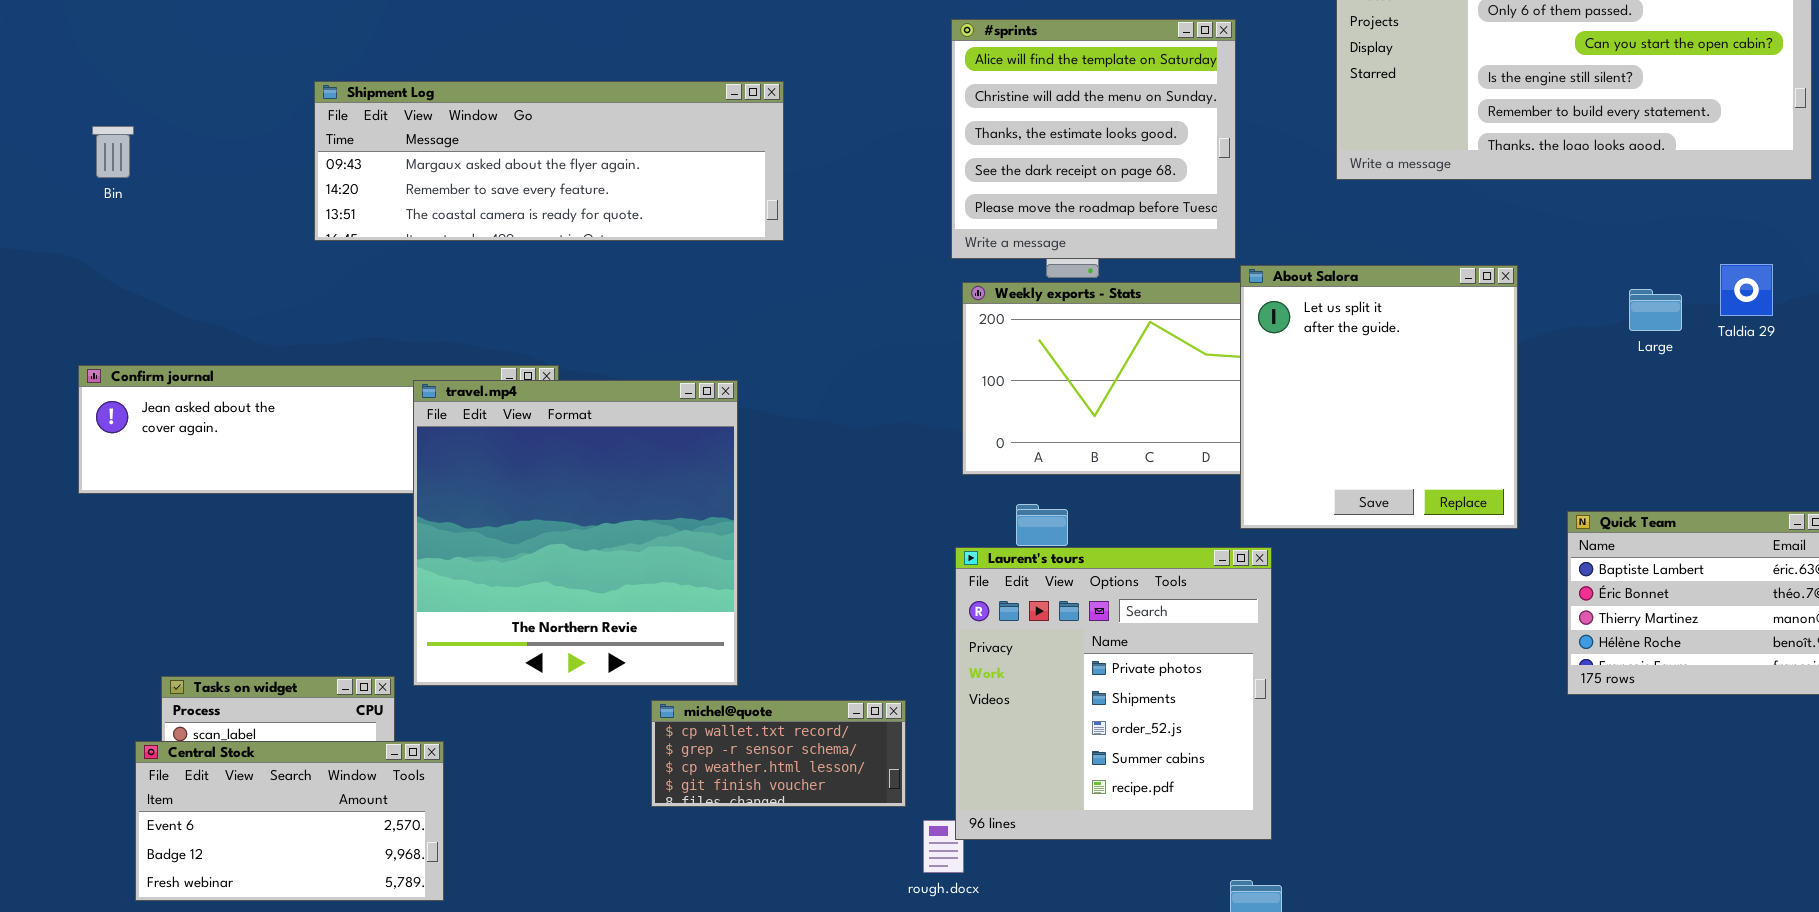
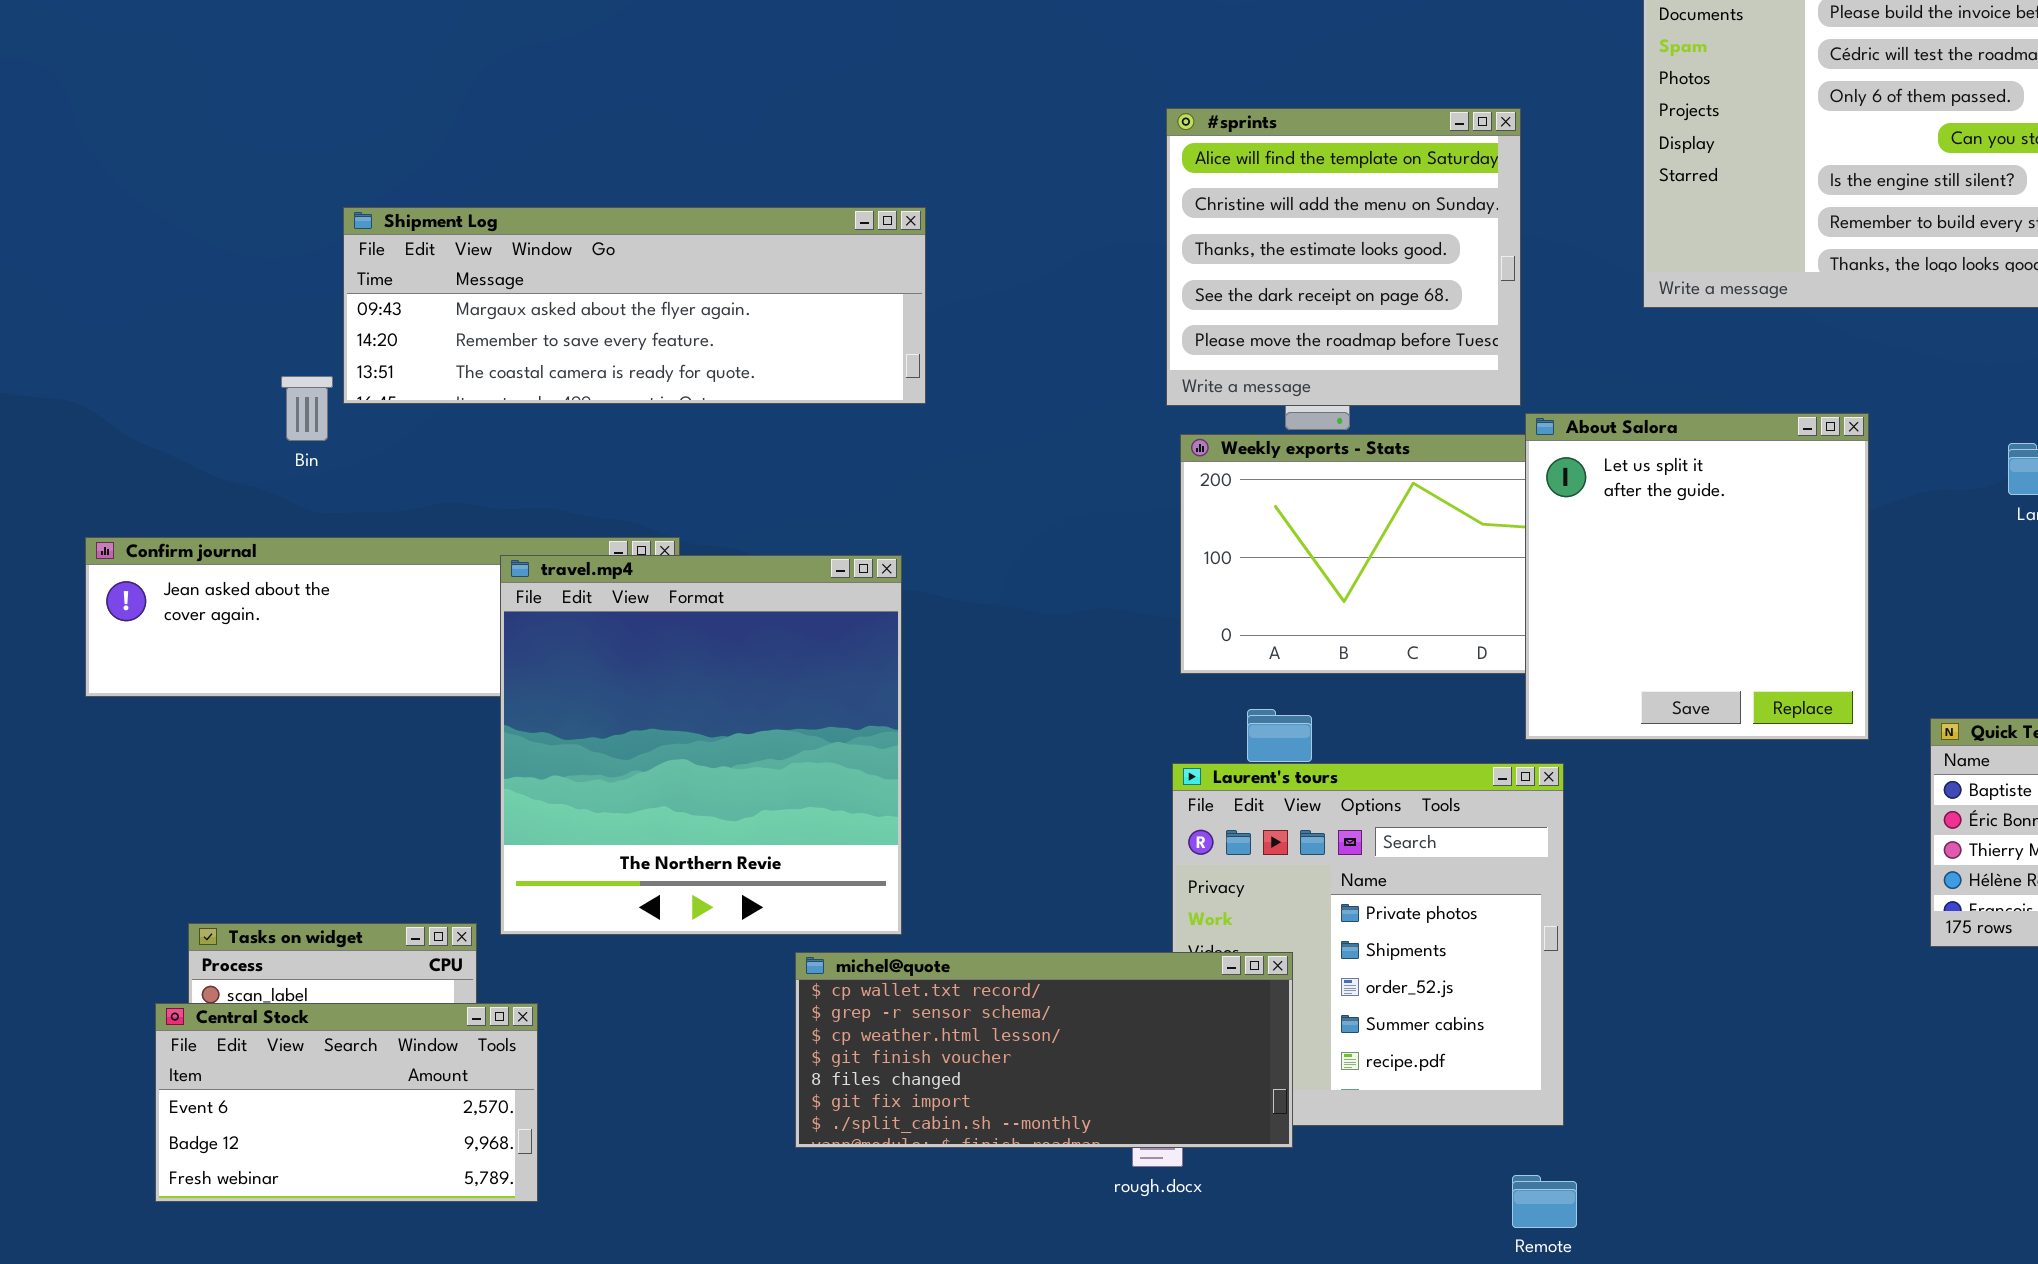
Shipment Log: [314,81,784,241] -> [343,207,926,404], moved
Bin: [92,126,134,178] -> [281,376,333,441], moved
michel@quote: [651,700,906,807] -> [795,952,1293,1148], resized

